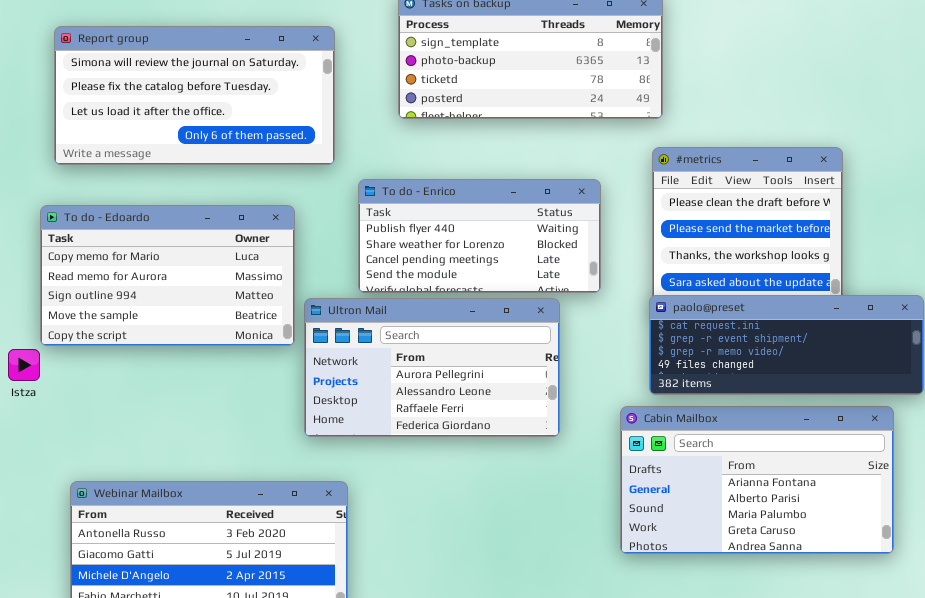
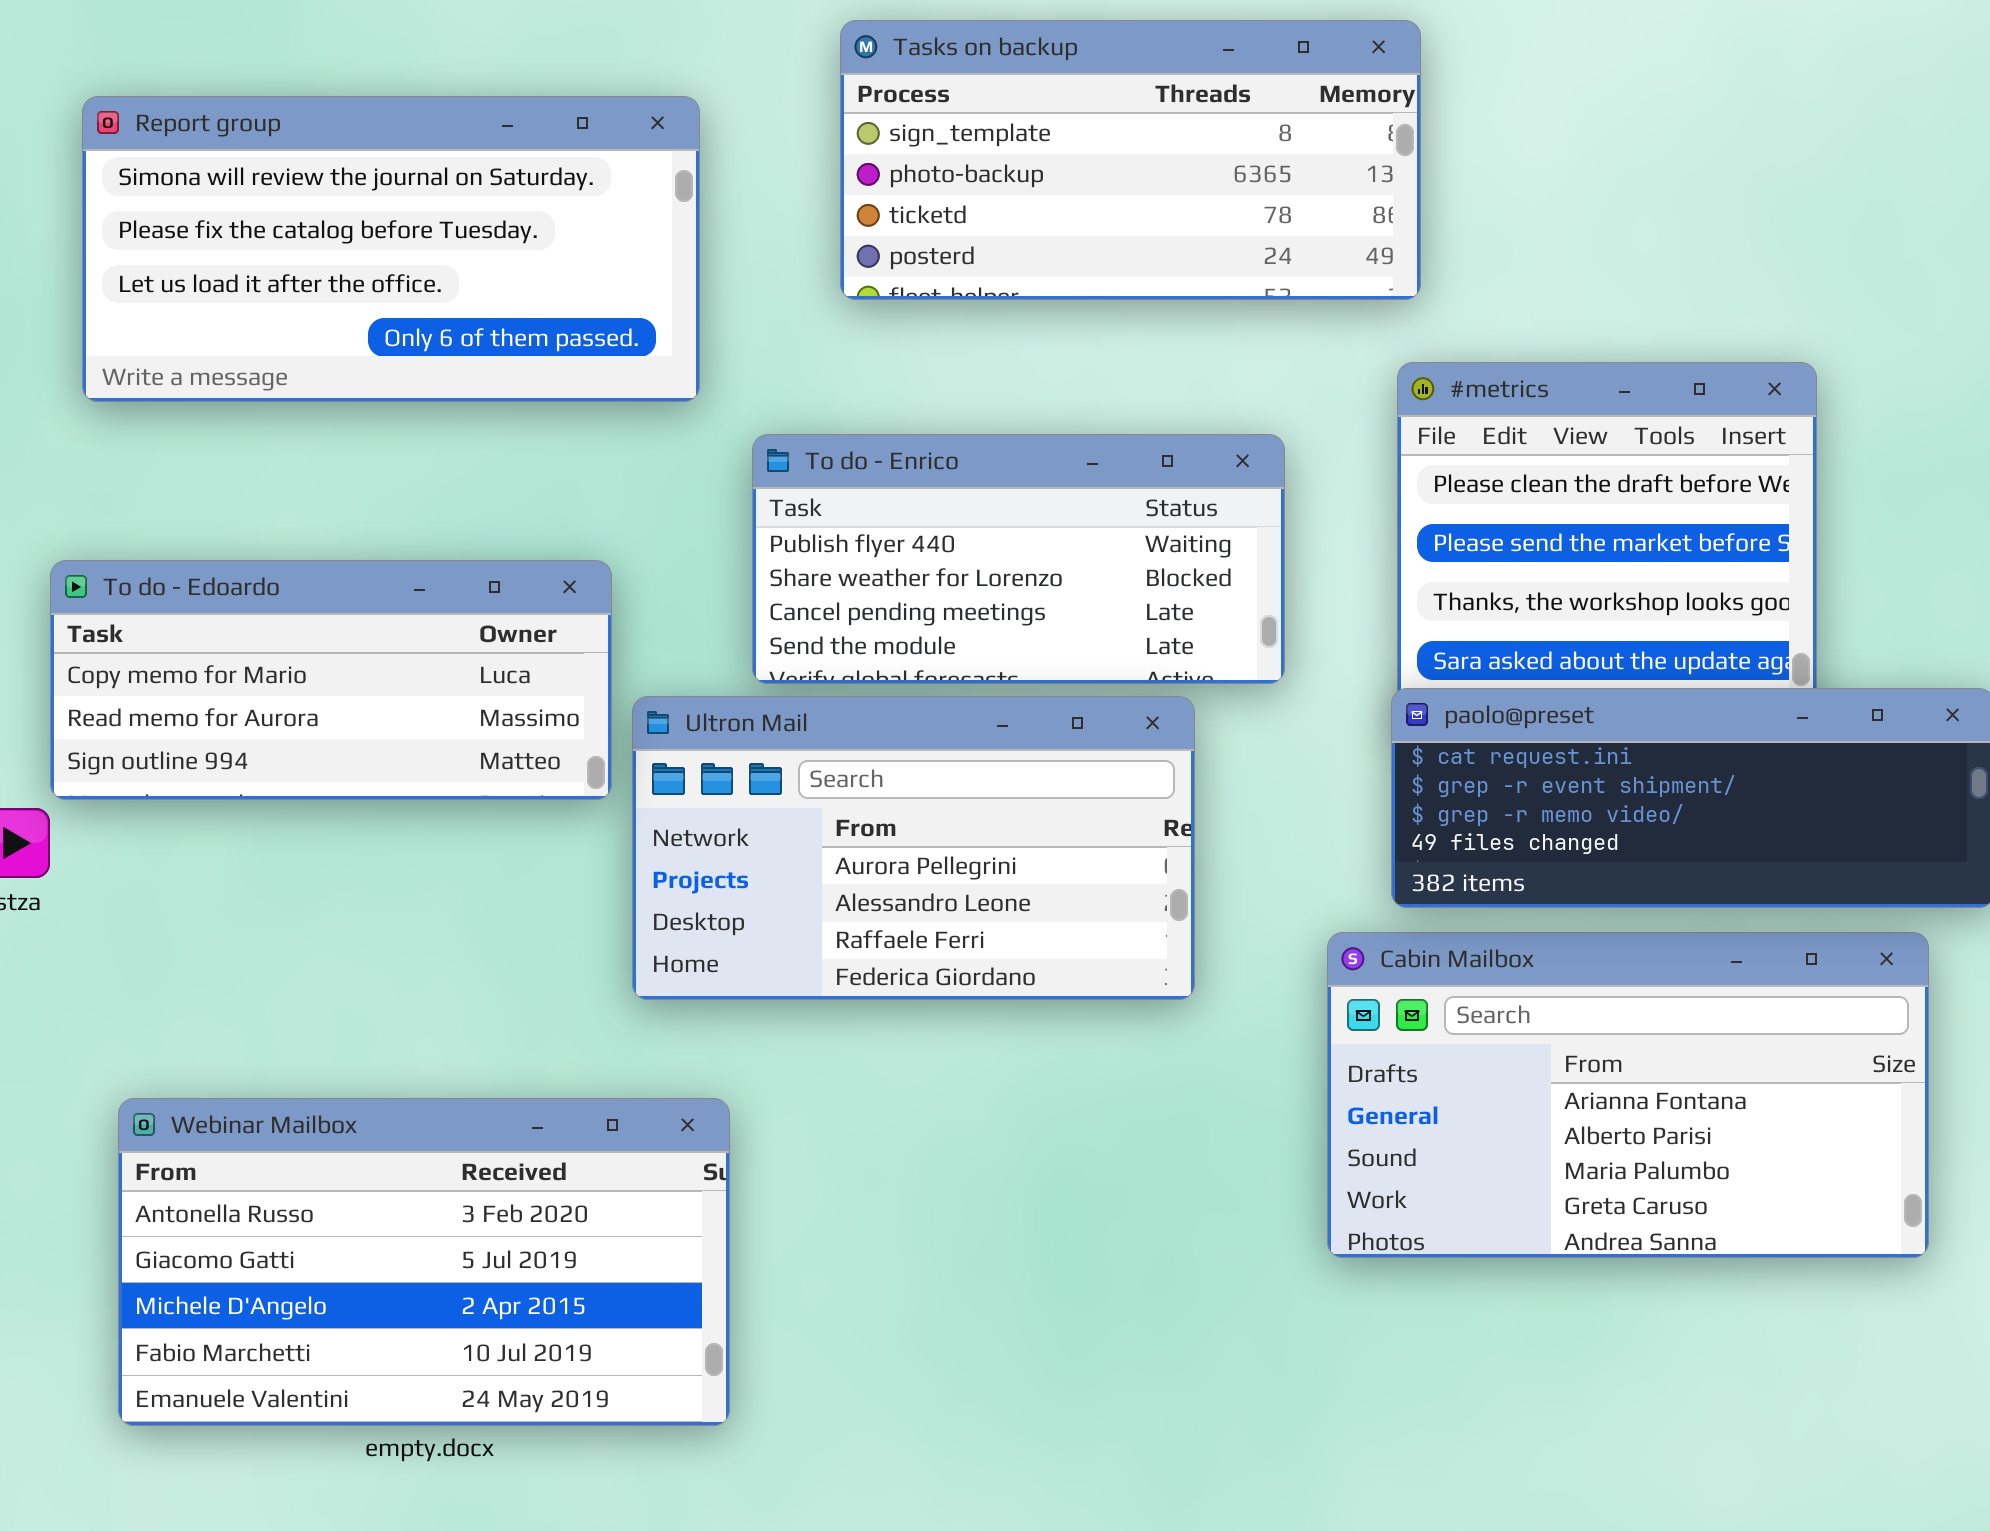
To do - Edoardo: [40,205,295,346] -> [50,560,612,800], resized

